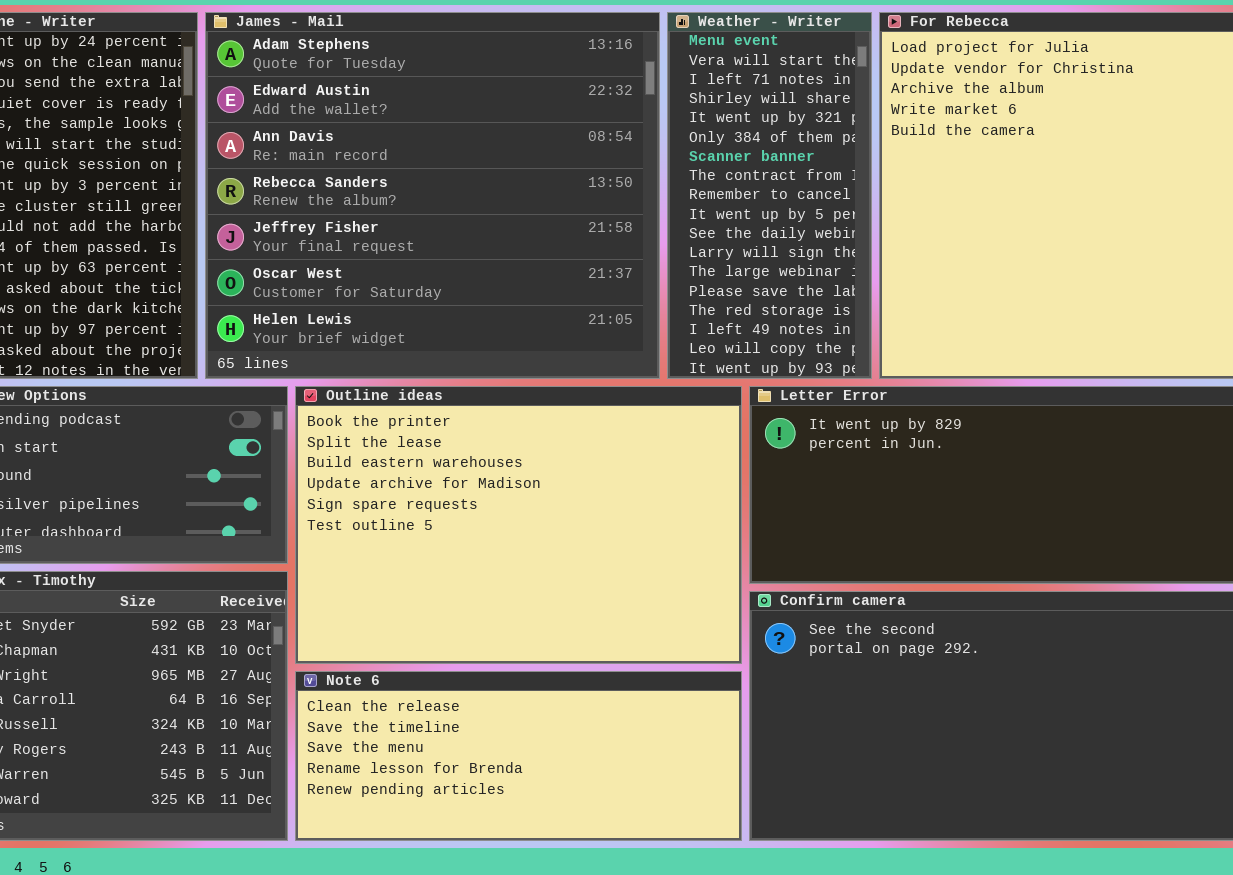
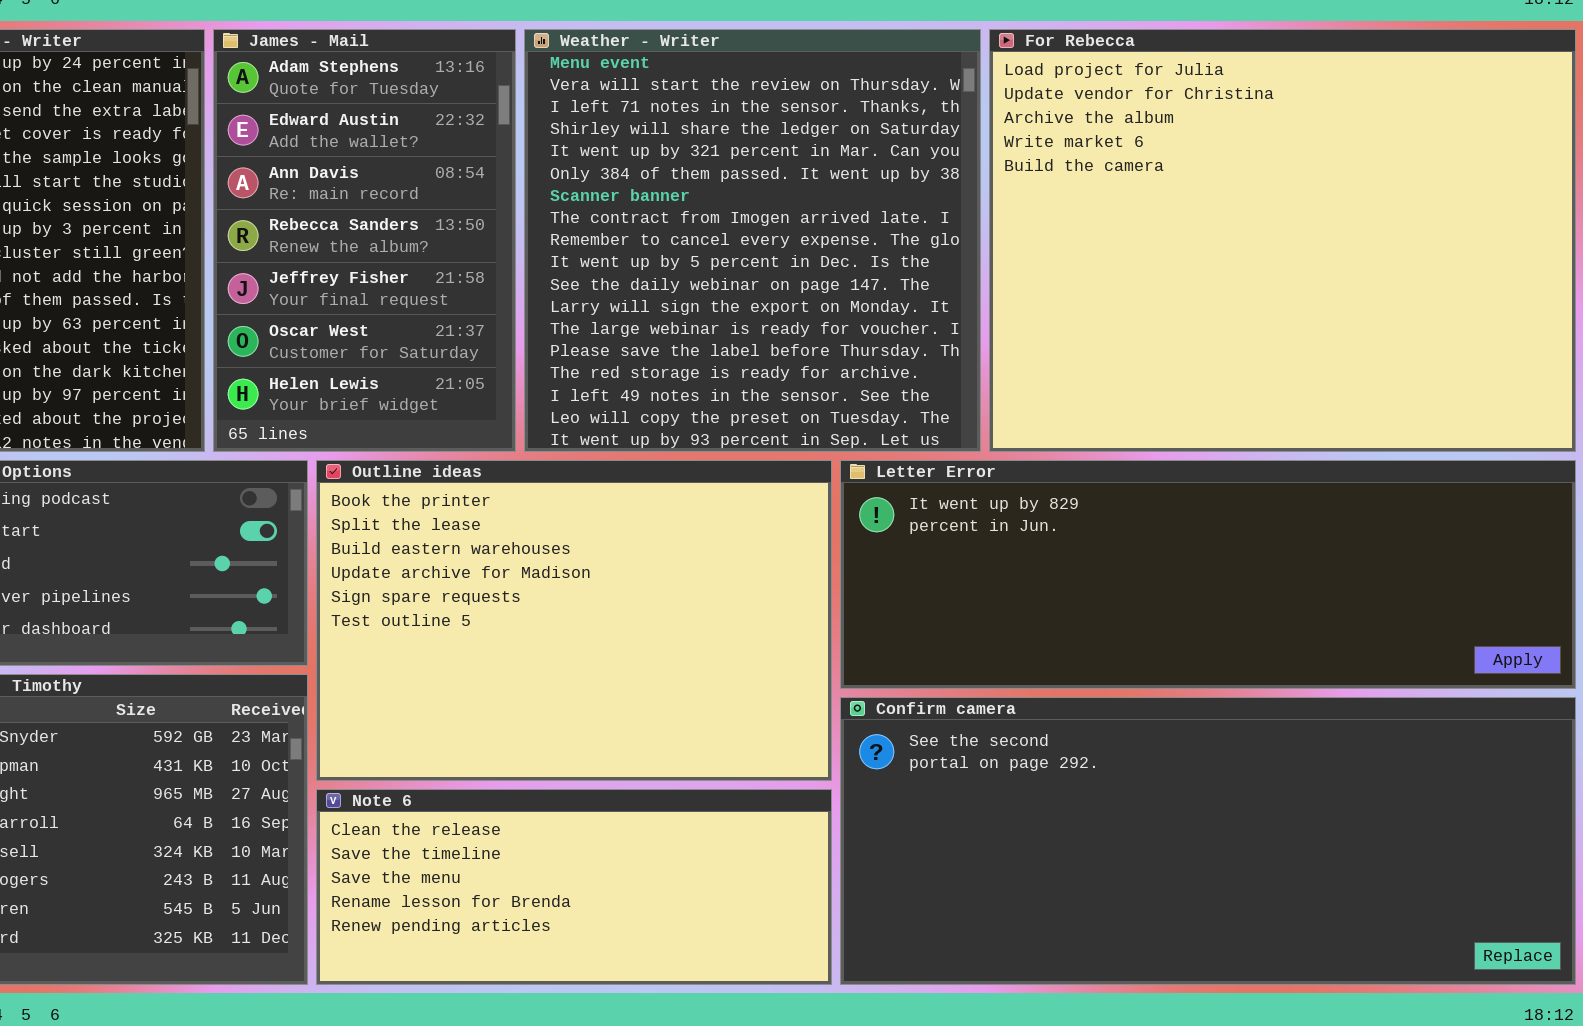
James - Mail: [205,12,660,379] -> [213,29,516,452], resized
Weather - Writer: [667,12,872,379] -> [524,29,981,452], resized

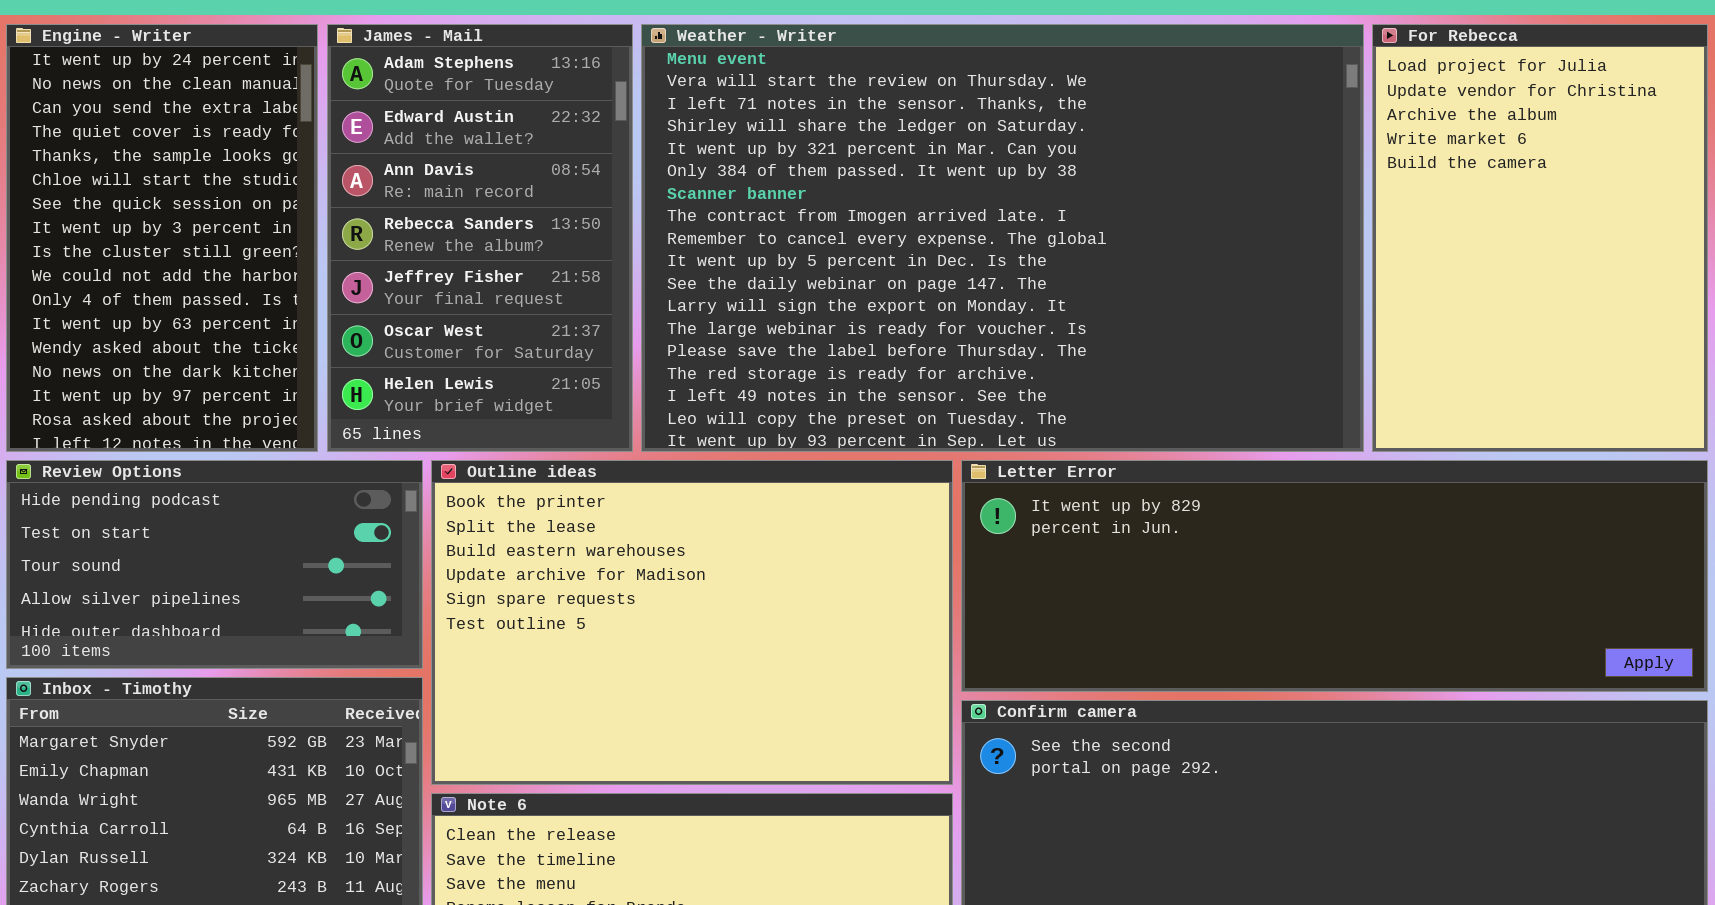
Weather - Writer: [524,29,981,452] -> [641,24,1364,452], resized
For Rebecca: [989,29,1576,452] -> [1372,24,1708,452], resized

